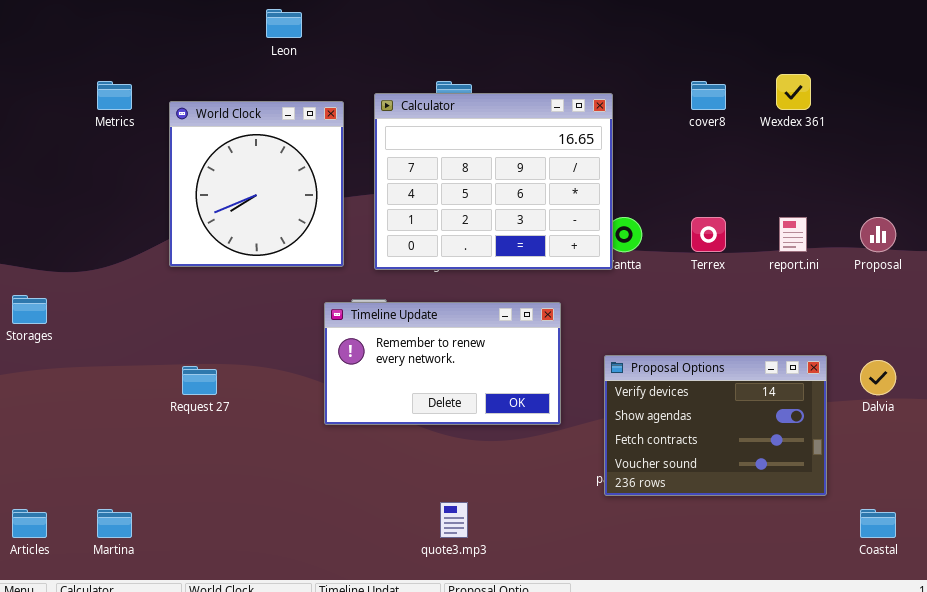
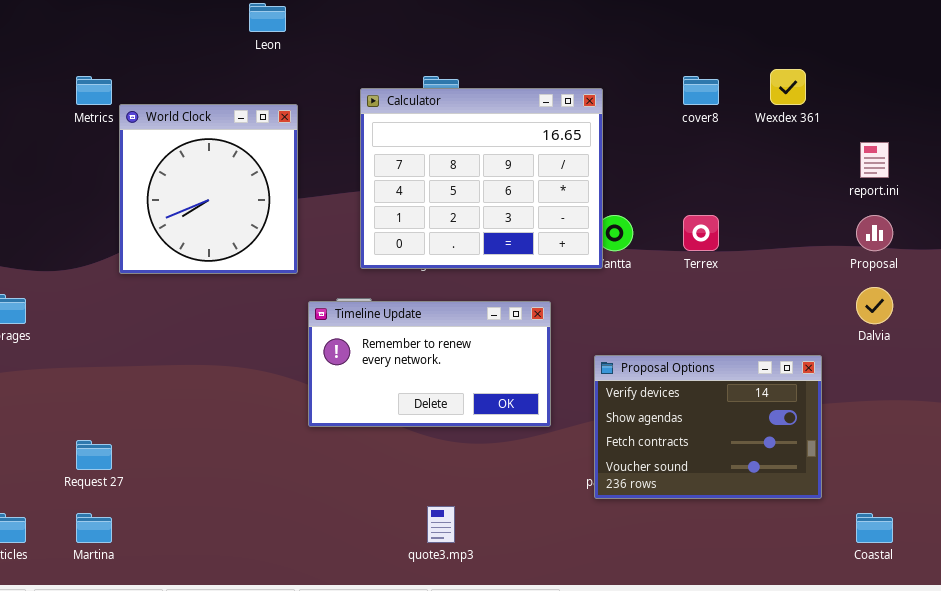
World Clock: [169,101,344,267] -> [119,104,298,274], moved
report.ini: [779,217,807,252] -> [860,142,889,178], moved
Dalvia: [860,360,896,395] -> [856,287,893,324], moved
Request 27: [182,366,217,395] -> [76,440,112,470], moved

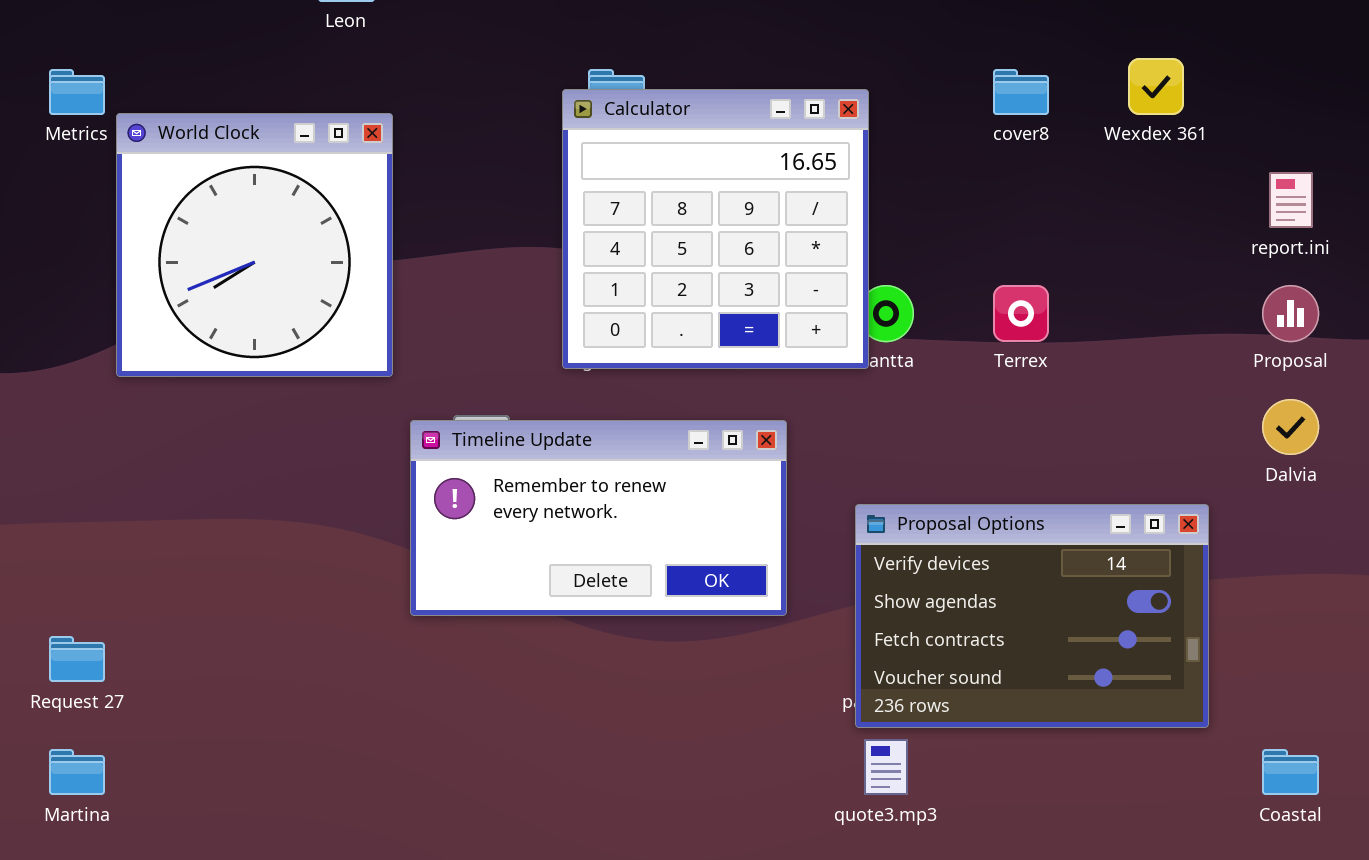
Calculator: [360,88,603,269] -> [562,89,869,369], resized
quote3.mp3: [427,506,455,543] -> [864,739,908,795], moved

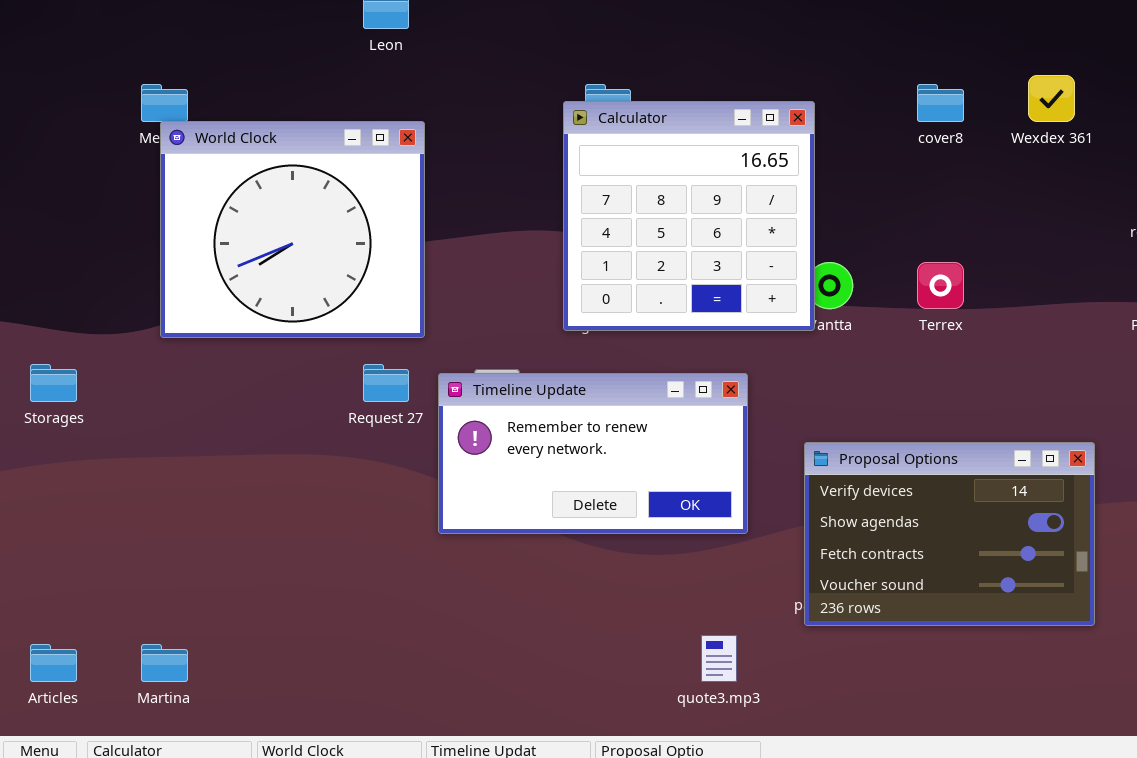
World Clock: [116,113,393,377] -> [160,121,425,338], resized
Request 27: [49,636,105,682] -> [363,364,409,402], moved
quote3.mp3: [864,739,908,795] -> [701,635,737,682], moved

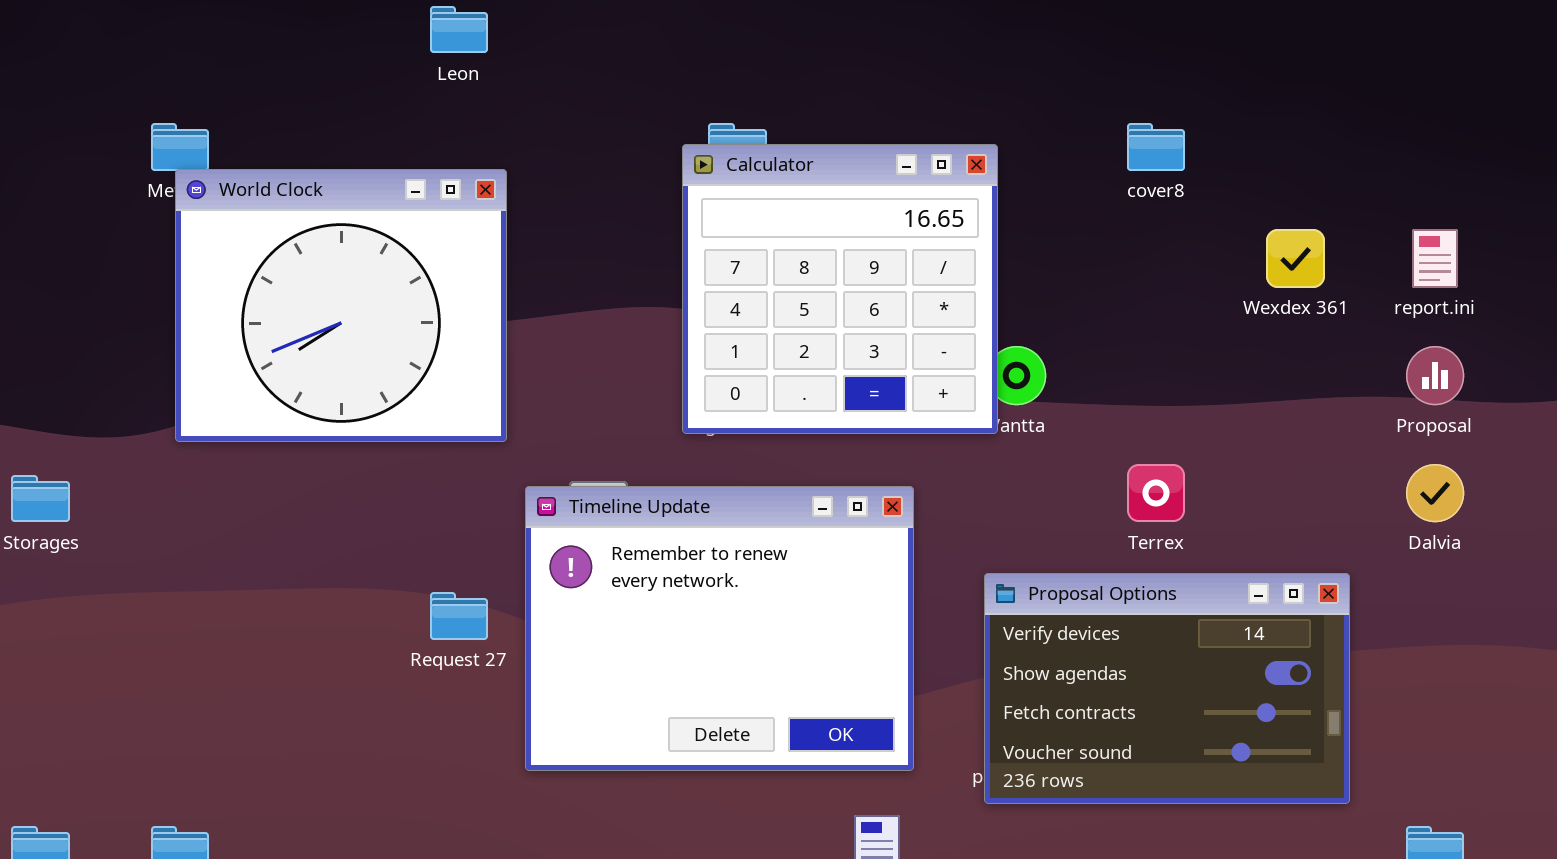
Wexdex 361: [1028,75,1075,122] -> [1266,229,1325,288], moved
Terrex: [917,262,964,309] -> [1127,464,1185,522], moved
Request 27: [363,364,409,402] -> [430,592,488,640], moved
Timeline Update: [438,373,748,534] -> [525,486,914,771], resized

